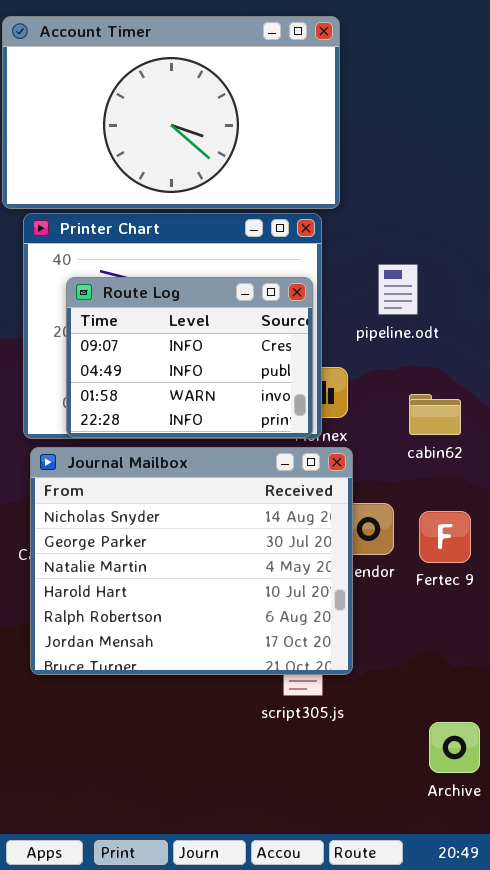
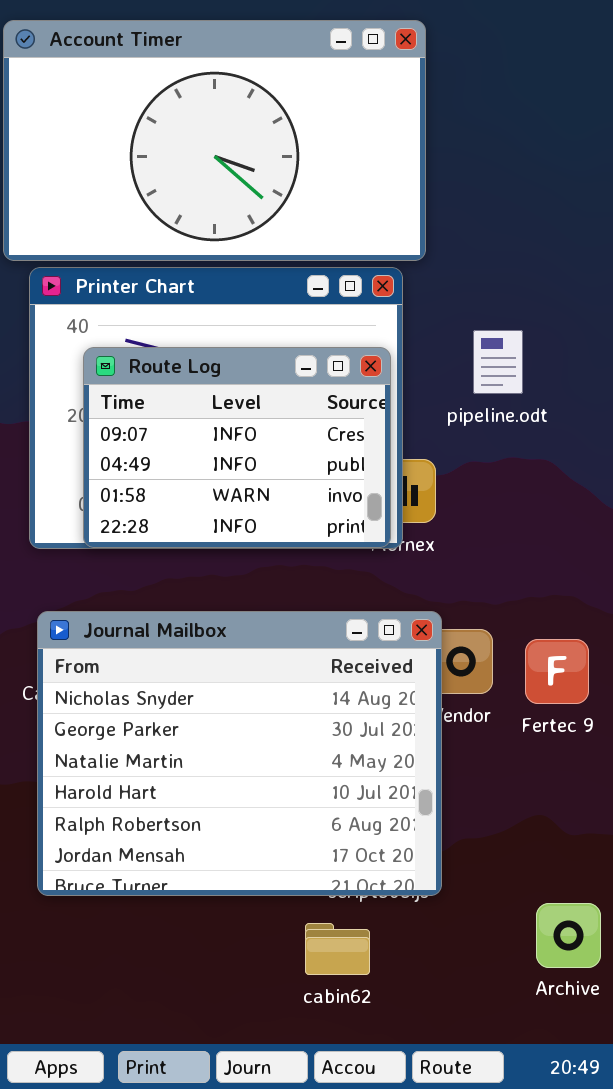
cabin62: [409,394,461,435] -> [305,923,370,975], moved
Journal Mailbox: [30,447,353,675] -> [37,611,442,896], moved

